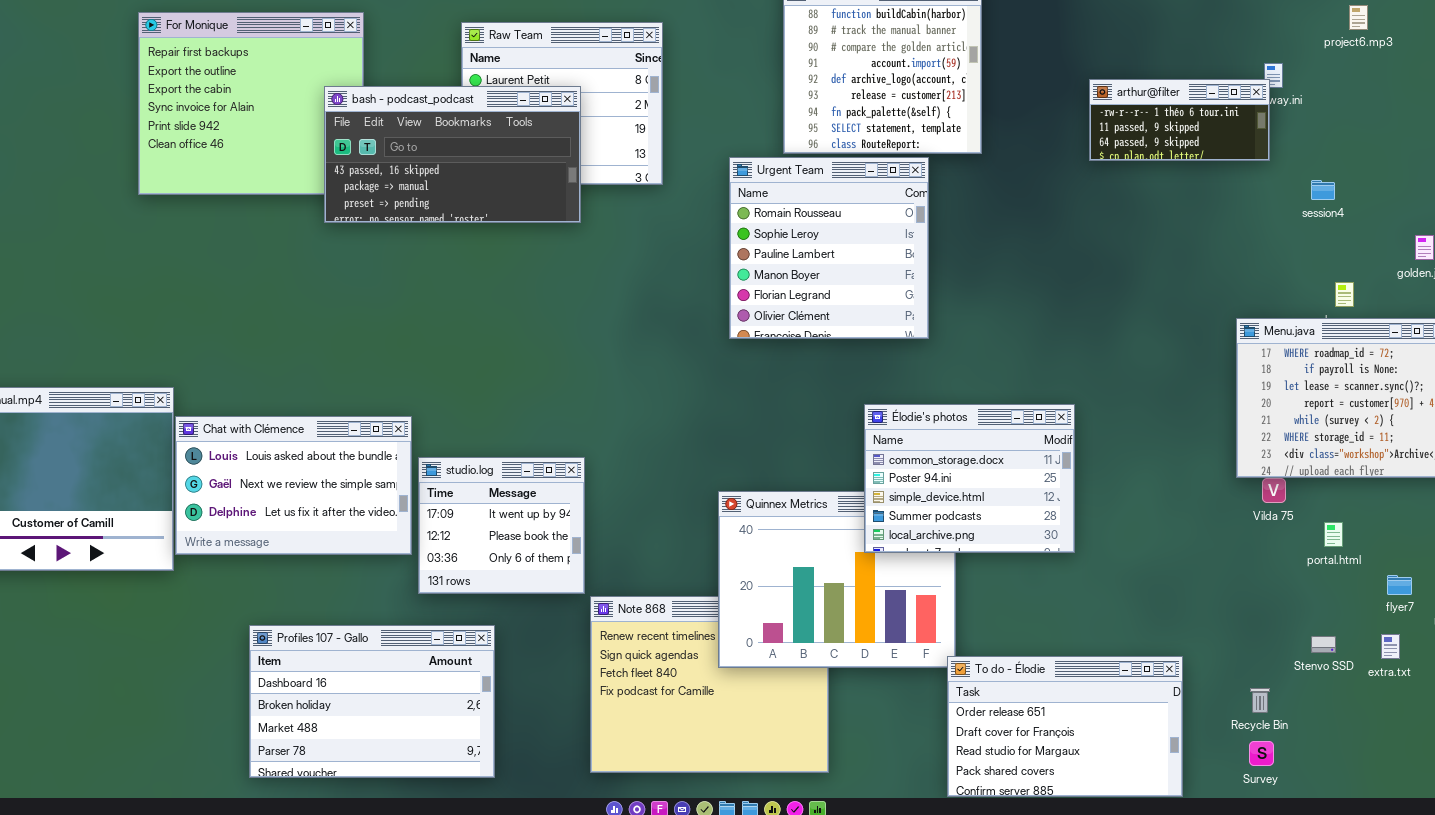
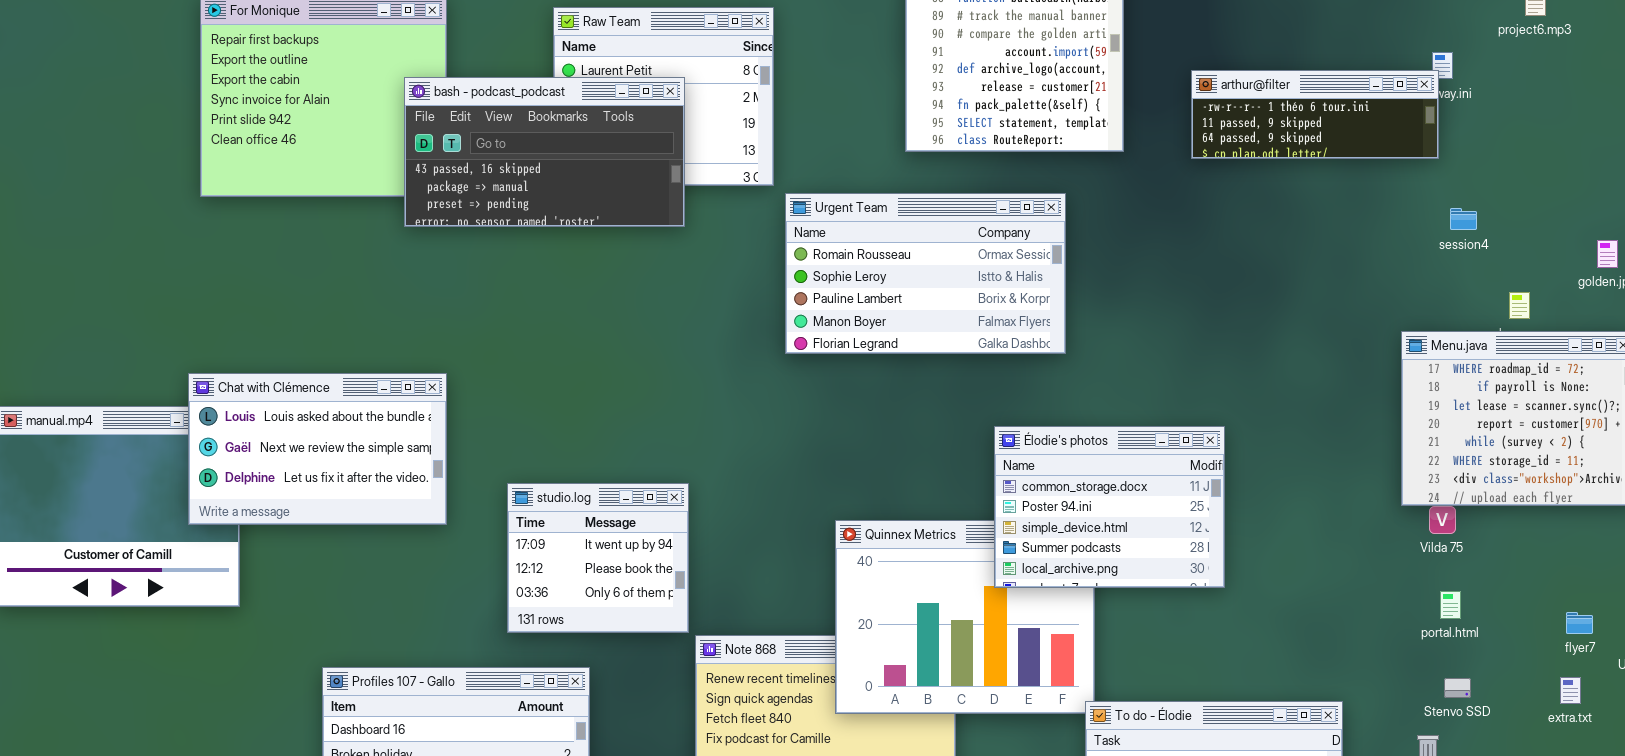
arthur@filter: [1089,79,1270,161] -> [1191,70,1439,159], resized
Urgent Team: [729,157,929,339] -> [785,193,1066,354], resized
session4: [1311,180,1335,200] -> [1450,208,1477,230], moved
Chat with Clémence: [175,416,412,555] -> [188,373,447,525], moved
portal.html: [1324,522,1343,547] -> [1440,591,1461,619], moved
Stenvo SSD: [1311,636,1336,653] -> [1444,678,1471,698], moved

